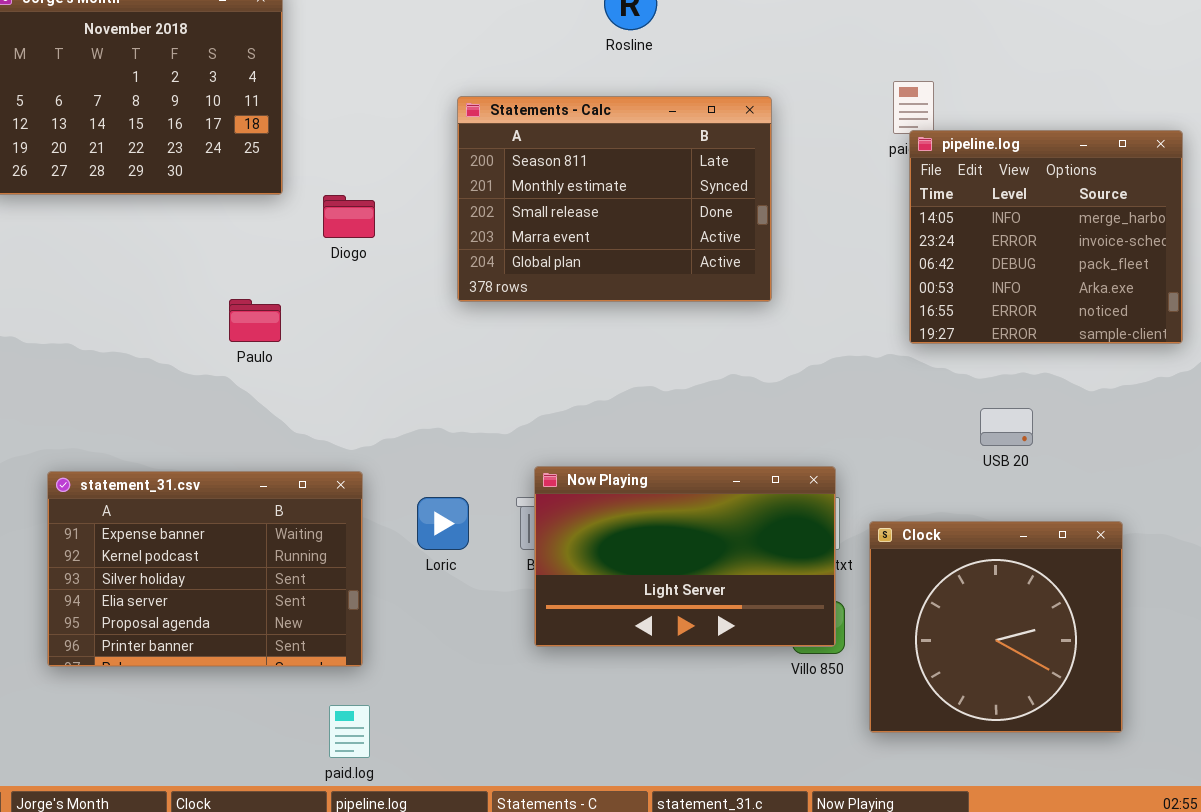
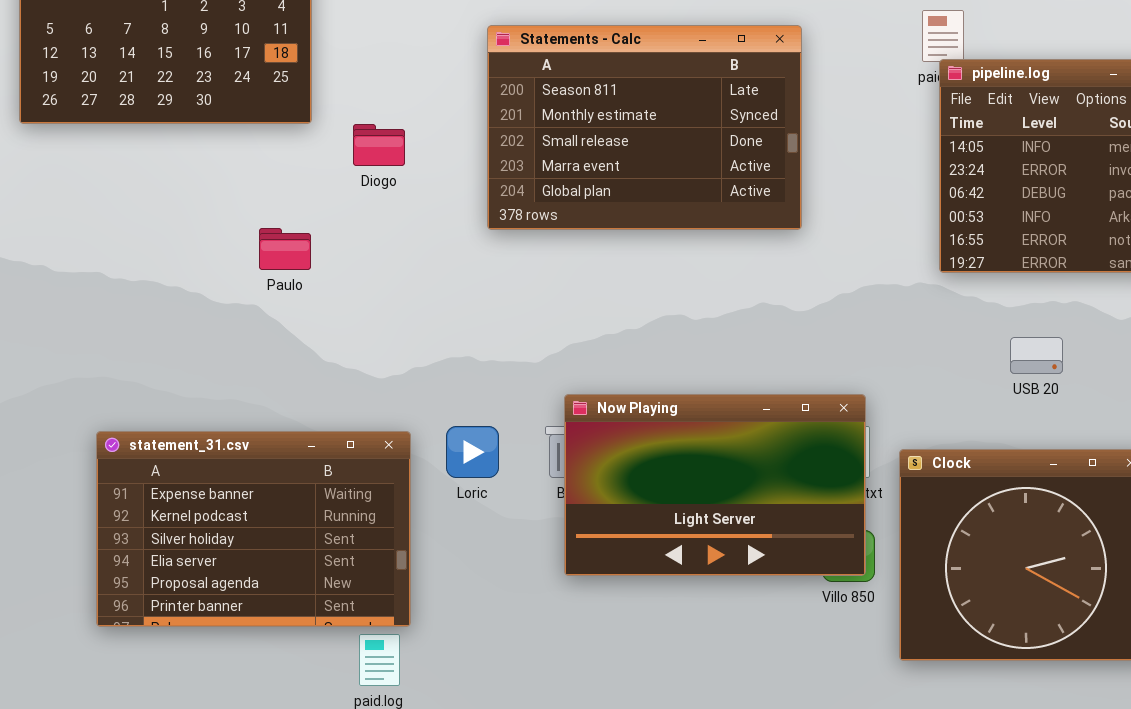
statement_31.csv: [47,471,363,667] -> [96,431,411,627], moved

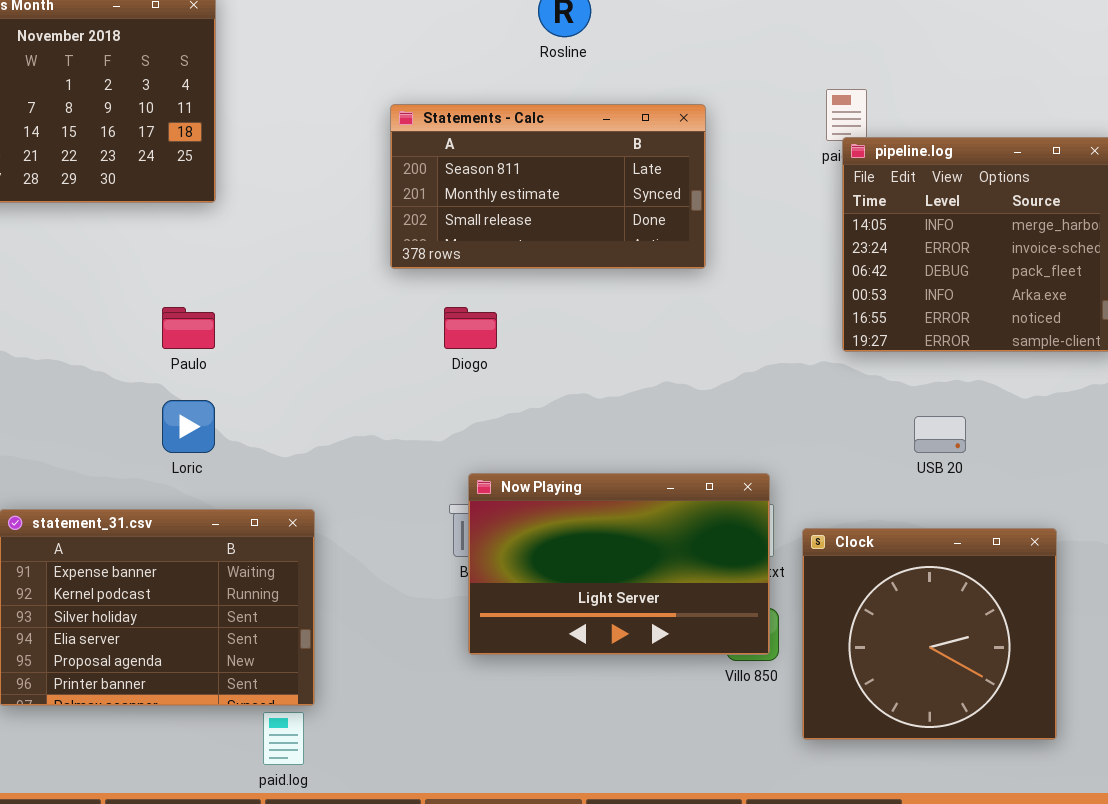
Statements - Calc: [487,25,802,230] -> [390,104,706,269], resized
Diogo: [353,124,405,166] -> [444,307,497,349], moved
Loric: [446,426,499,478] -> [162,400,215,453], moved

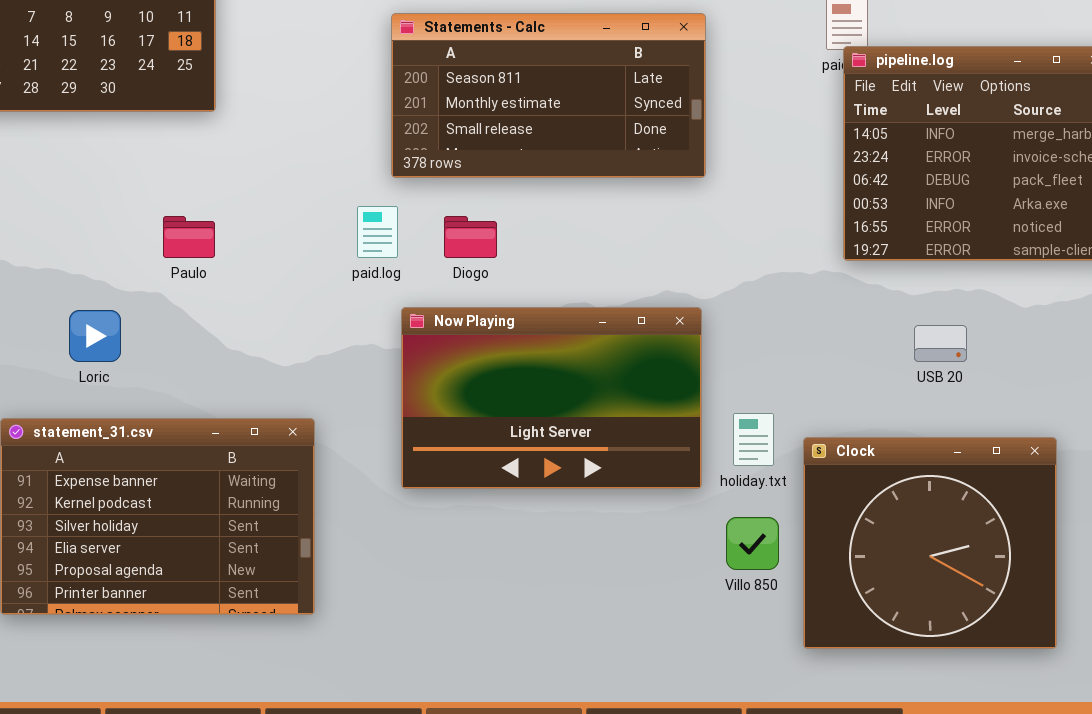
Loric: [162,400,215,453] -> [69,310,121,362], moved
Now Playing: [468,473,770,655] -> [401,307,702,489], moved
paid.log: [263,712,304,765] -> [357,206,398,258], moved

